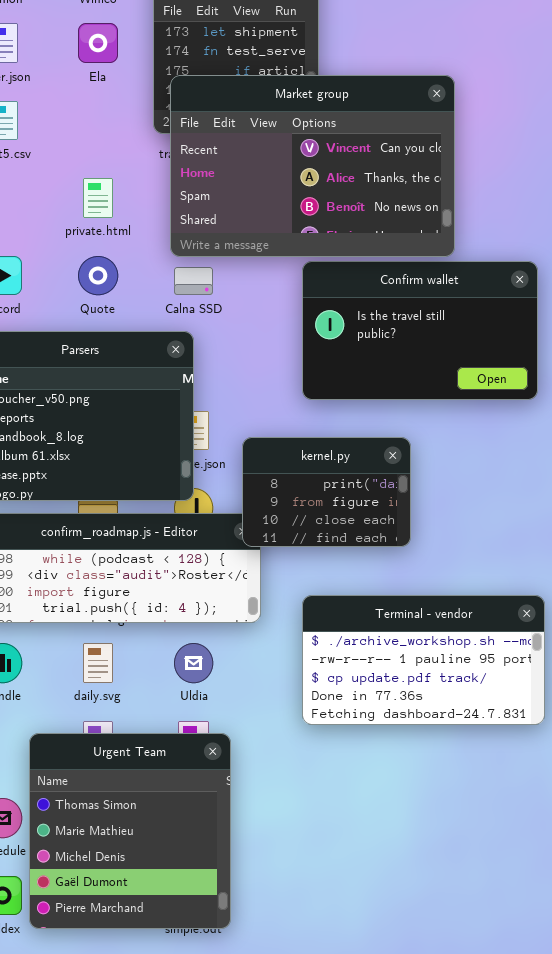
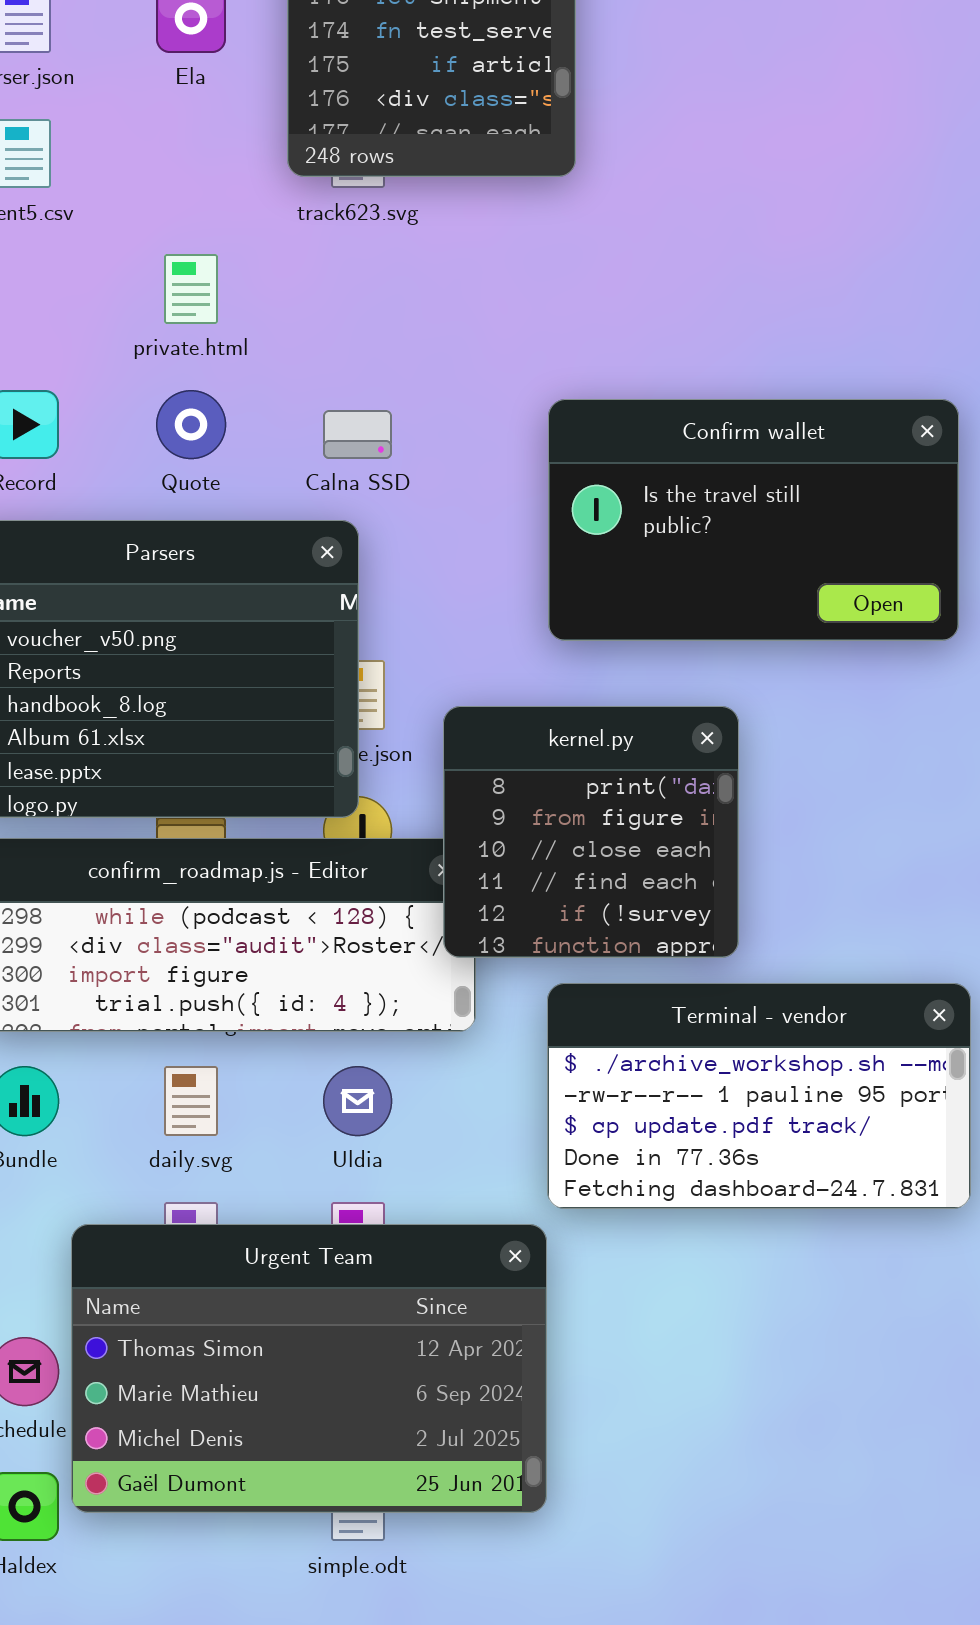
Market group: [170,75,455,257] -> none, closed
kernel.py: [242,437,411,547] -> [443,706,739,958], resized
Urgent Team: [29,733,231,929] -> [71,1224,547,1513], resized

